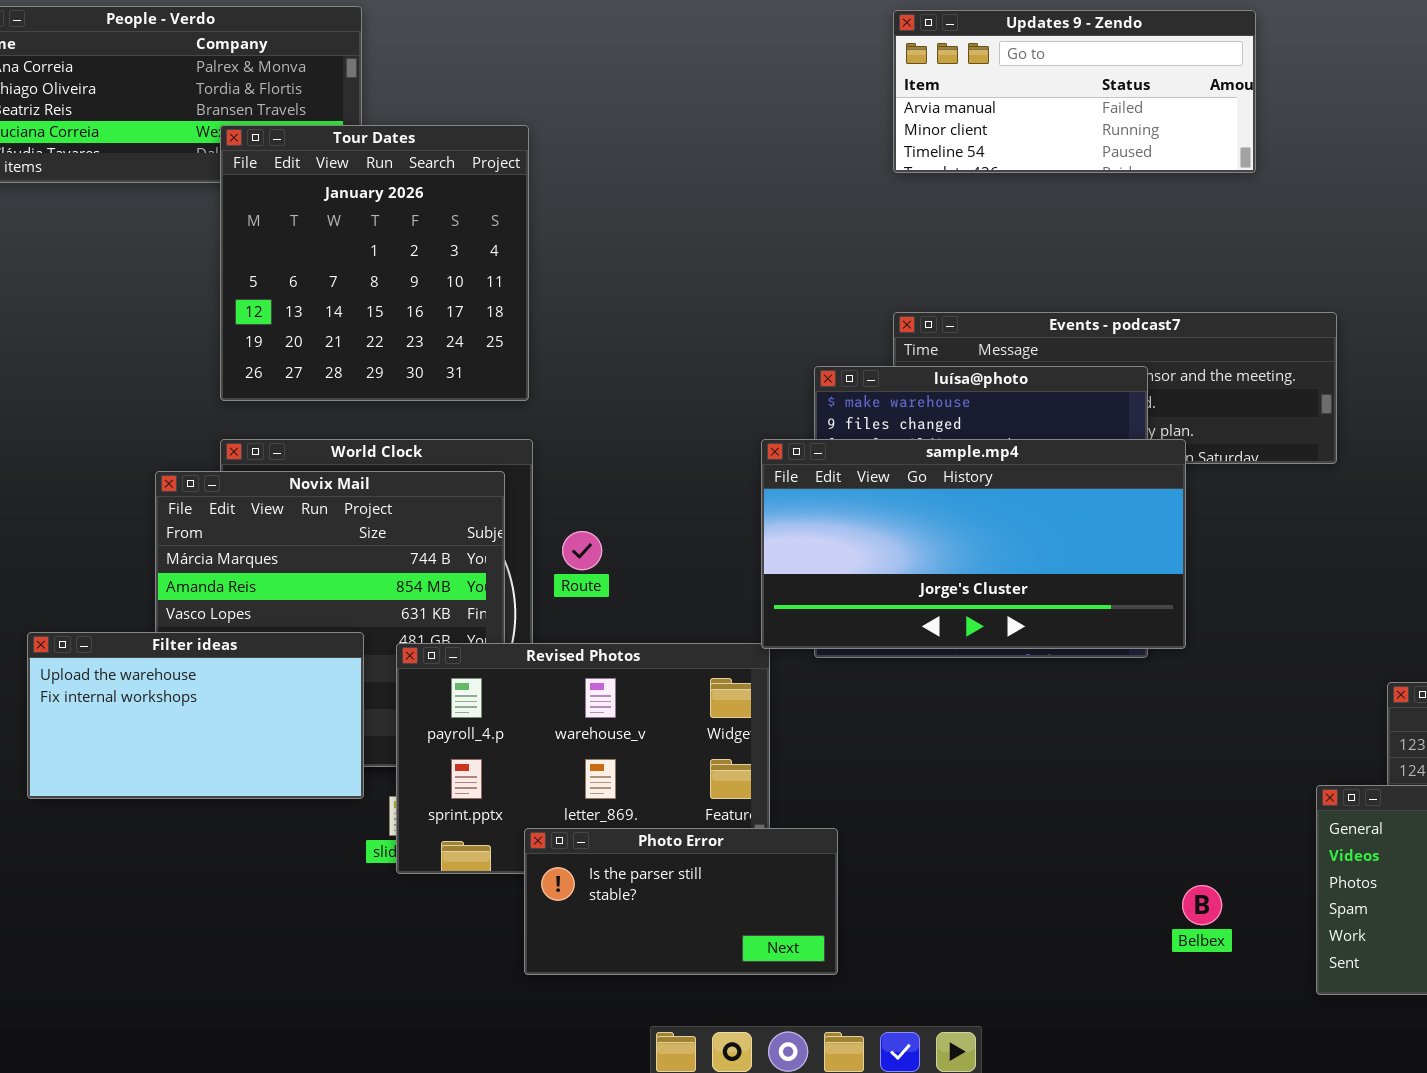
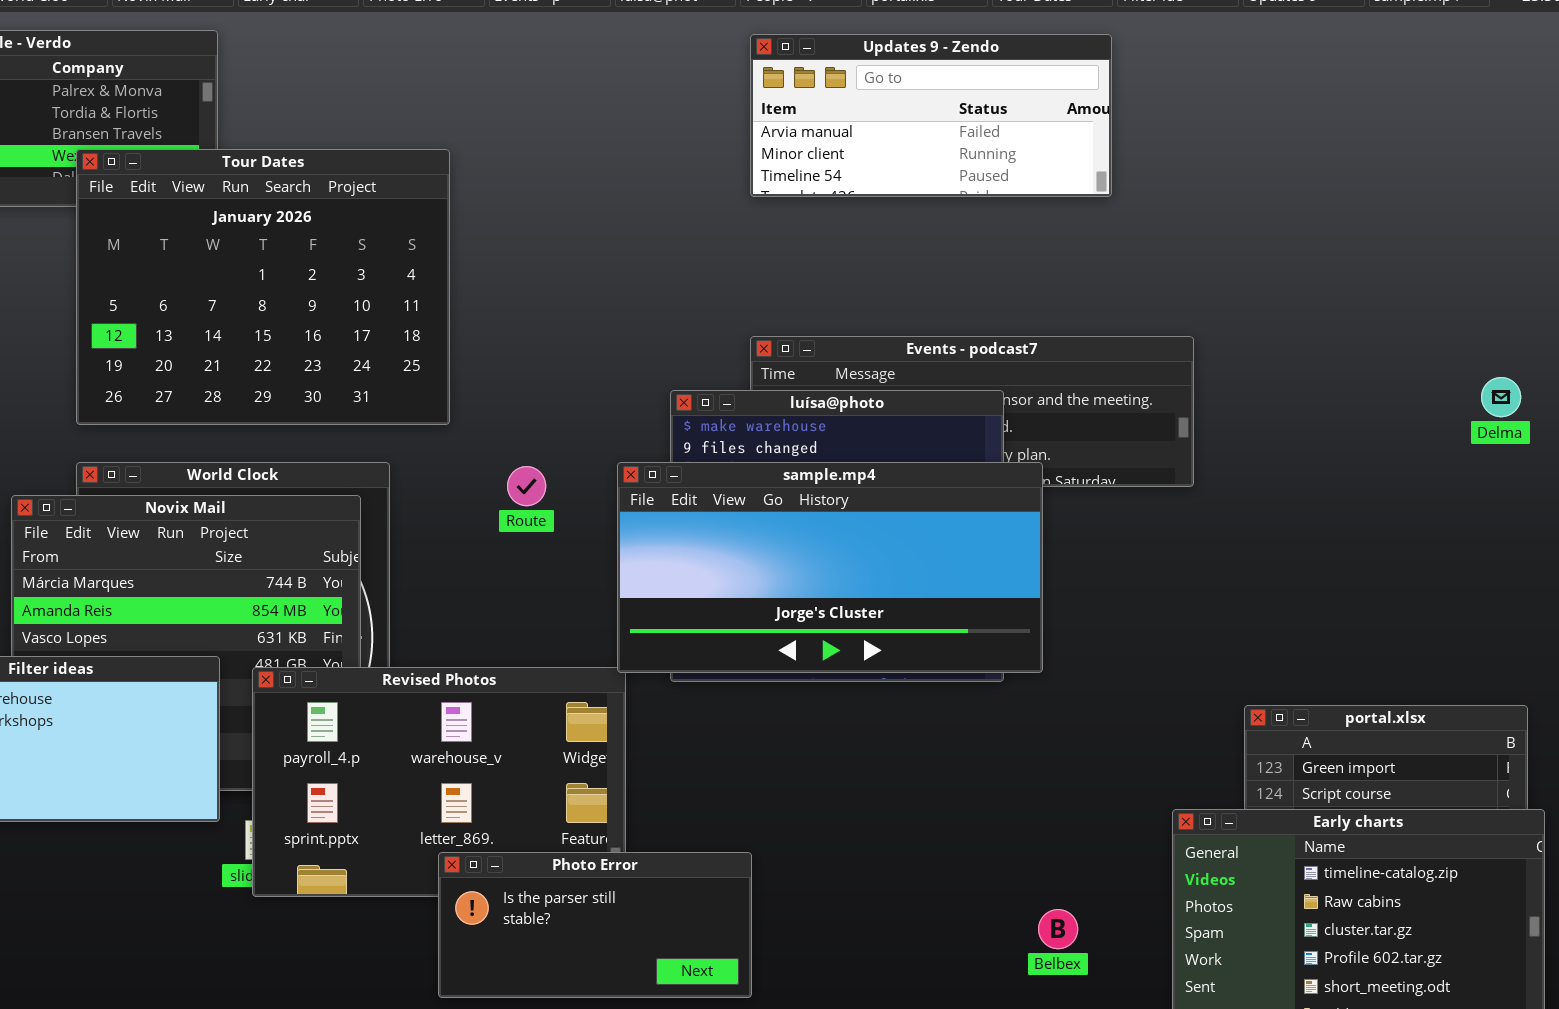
Tour Dates: [220,125,529,401] -> [76,149,450,425], resized
Route: [562,531,602,570] -> [507,466,546,506], moved
Photo Error: [524,828,838,975] -> [438,852,752,998], moved

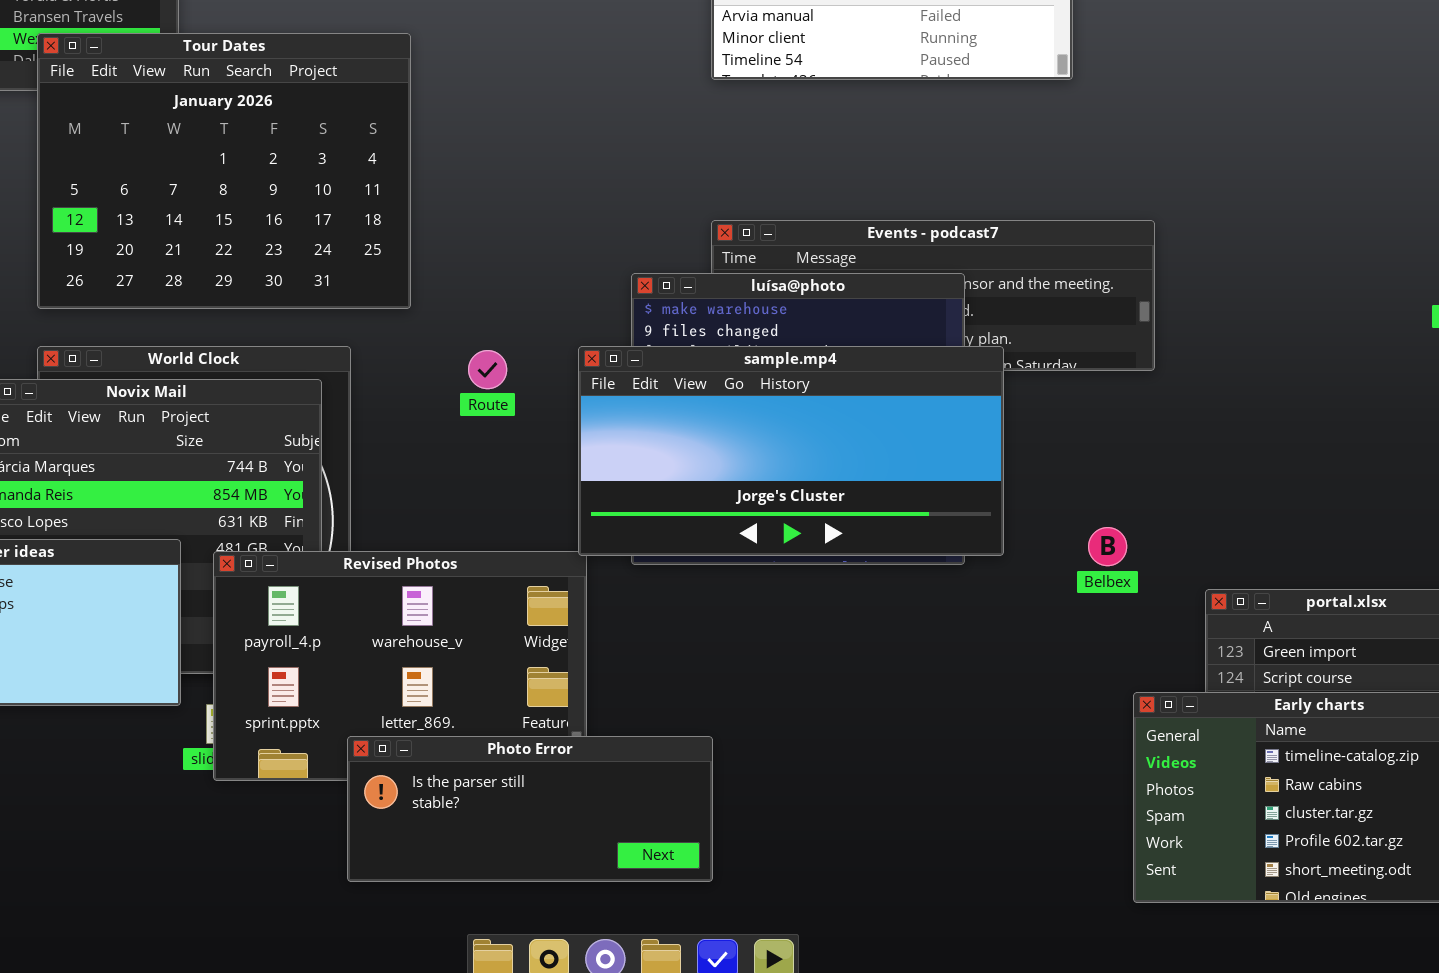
Photo Error: [438,852,752,998] -> [347,736,713,882], resized
Belbex: [1038,909,1078,949] -> [1088,527,1127,566], moved

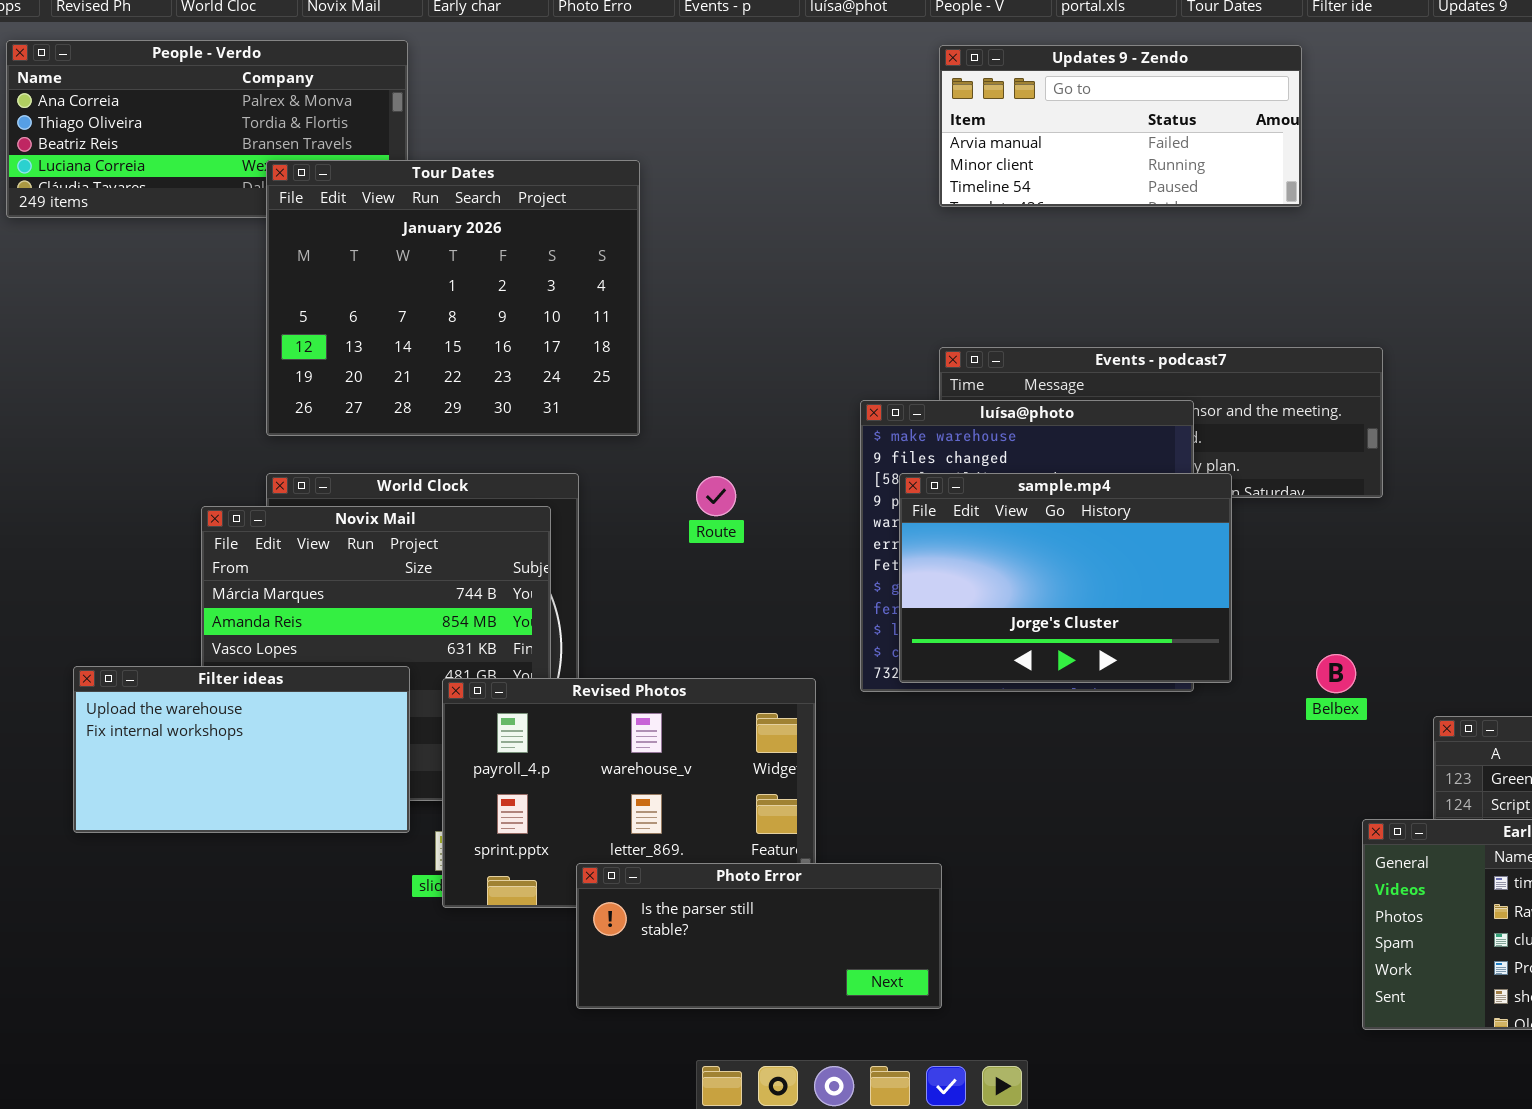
sample.mp4: [578,346,1004,556] -> [899,473,1232,683], resized

